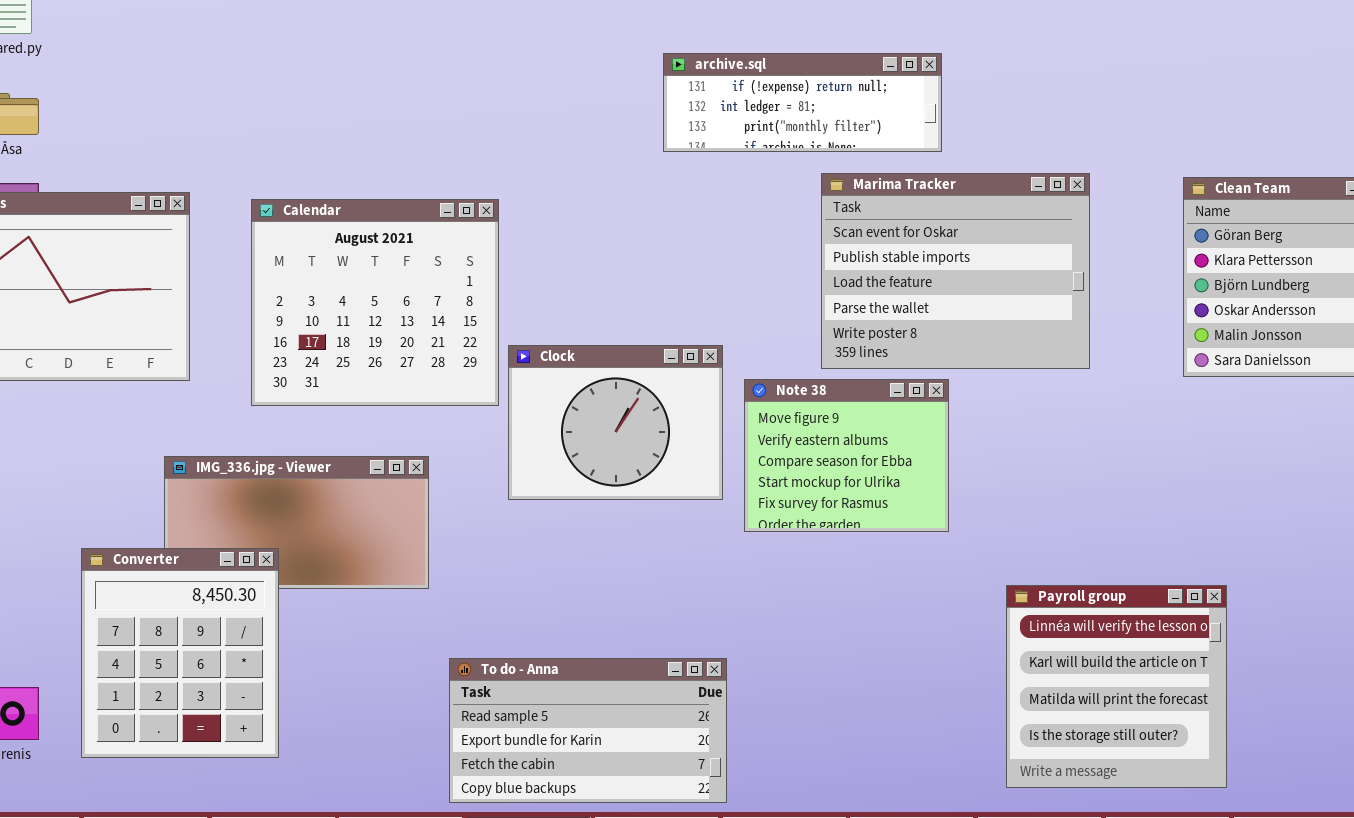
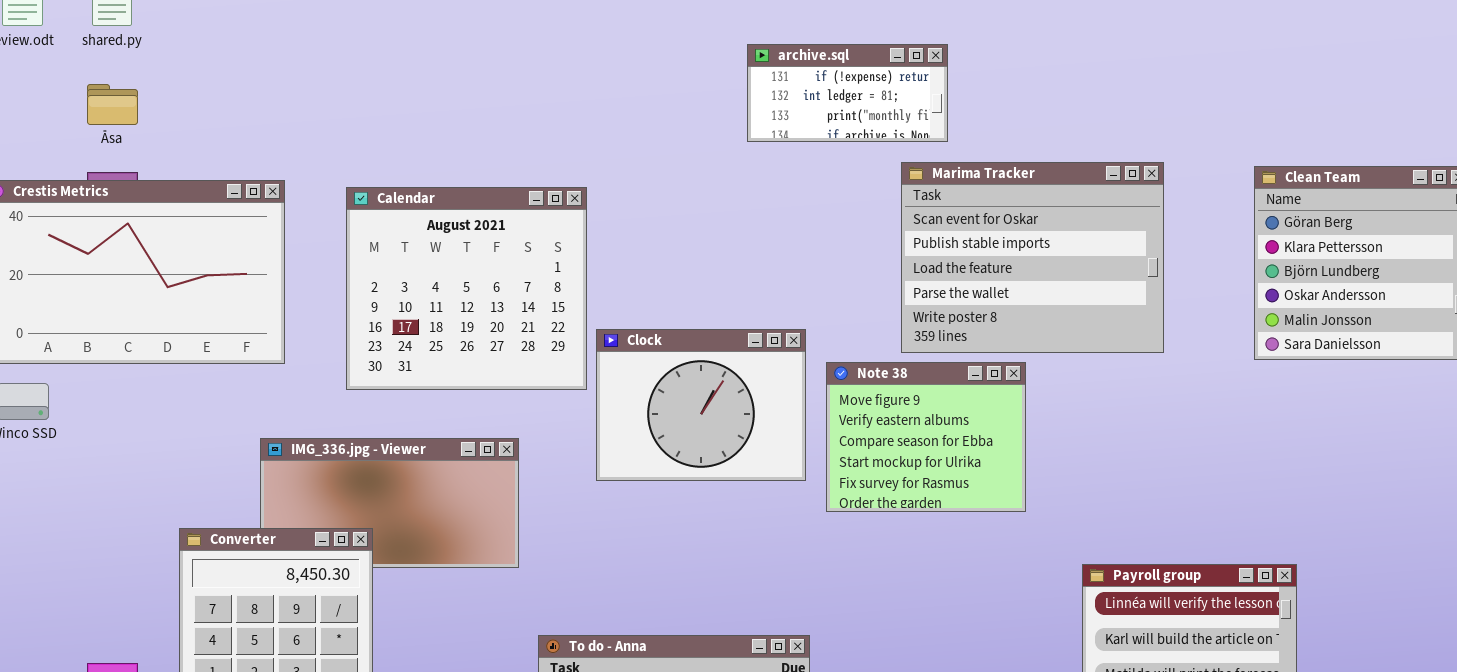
archive.sql: [663,53,942,152] -> [747,44,948,142], resized

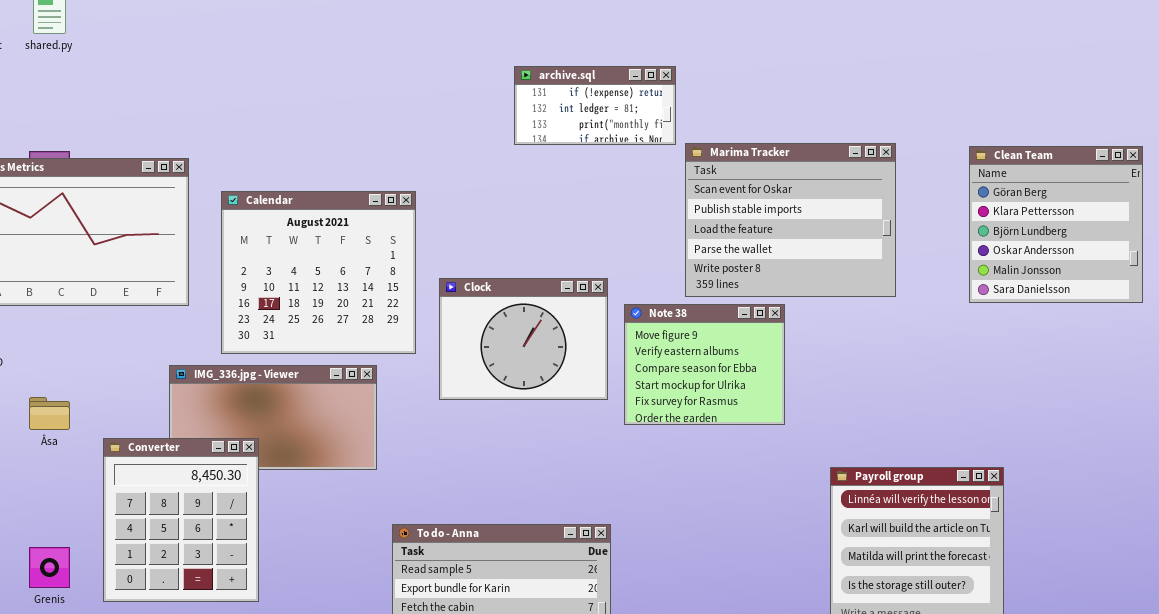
archive.sql: [747,44,948,142] -> [514,66,676,145], moved
Åsa: [87,84,138,125] -> [29,397,70,430], moved
Calendar: [346,187,587,390] -> [221,191,416,354], moved

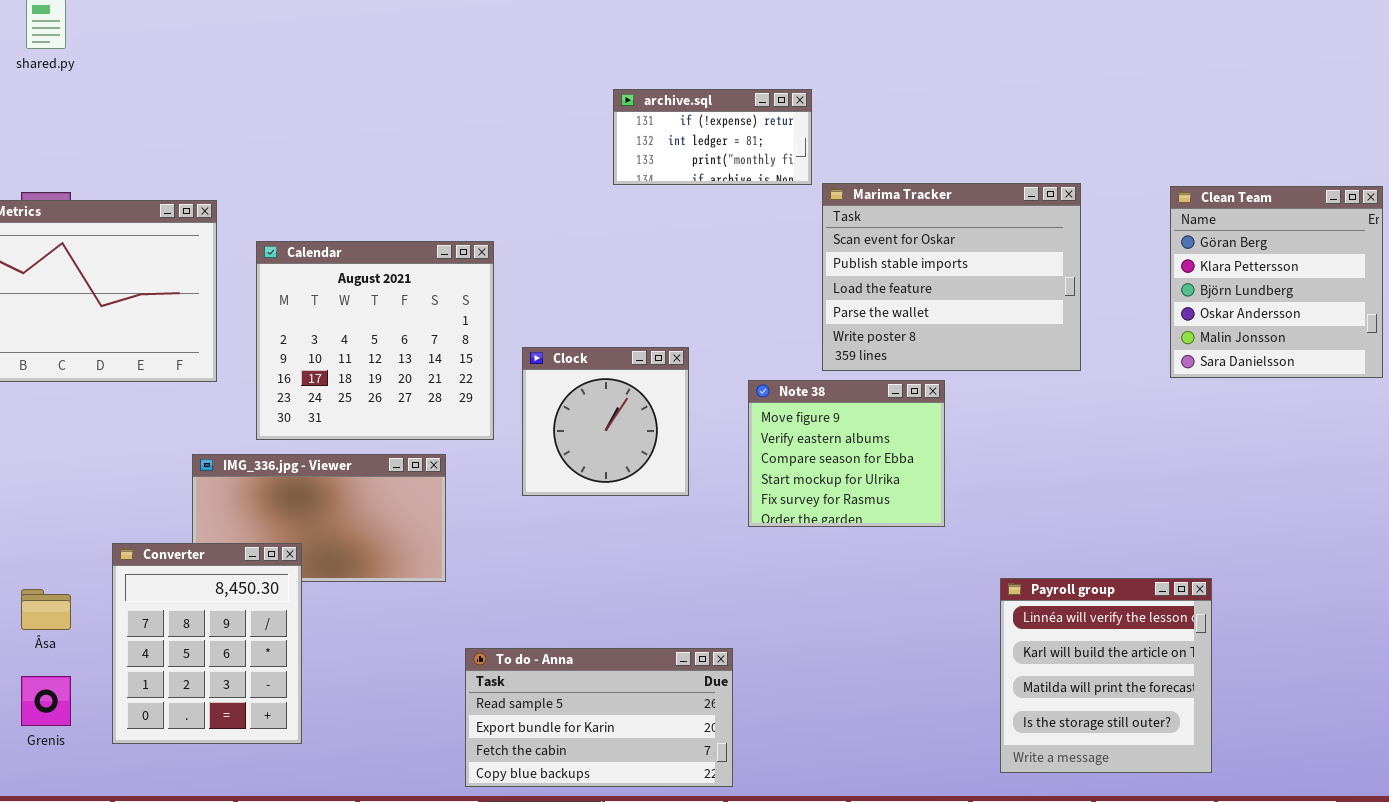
Clock: [439,278,608,400] -> [522,347,689,496], resized
Åsa: [29,397,70,430] -> [21,589,71,630], moved

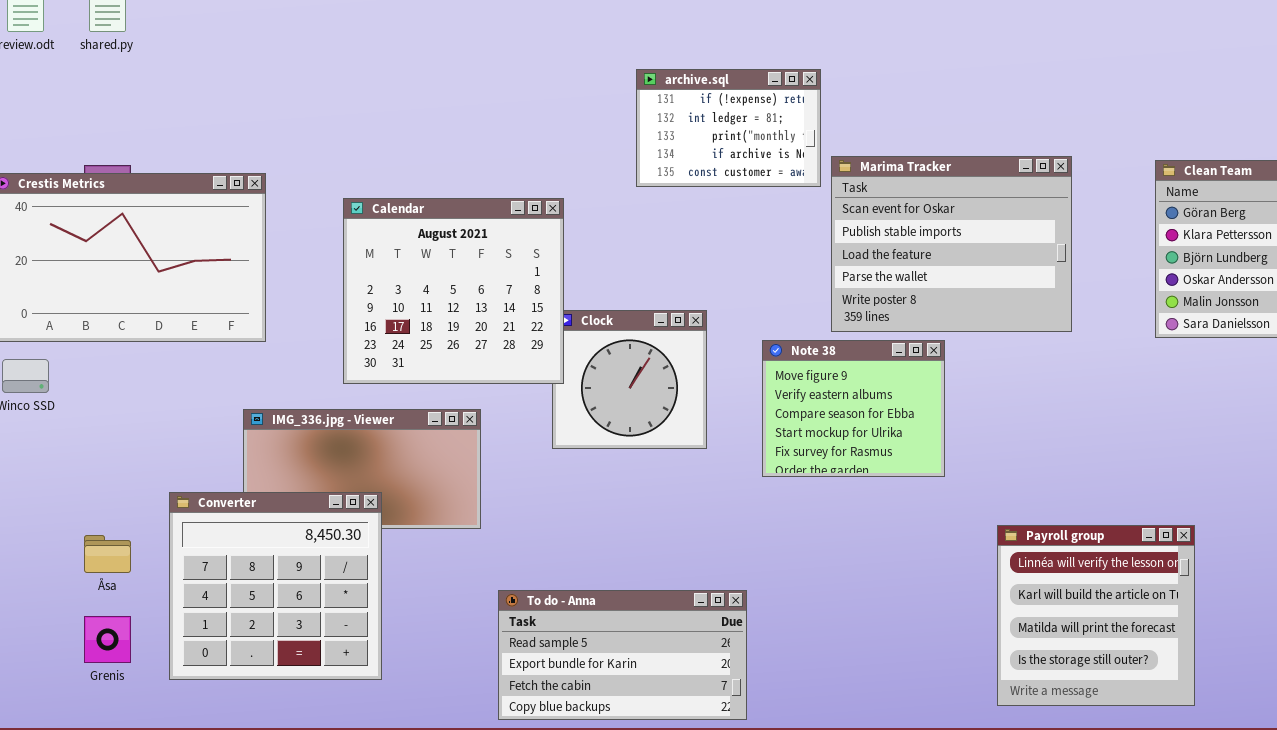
archive.sql: [613,89,812,185] -> [636,69,821,187], resized
Calendar: [256,241,494,440] -> [343,198,564,384], moved
Converter: [112,543,302,744] -> [169,492,382,680], resized

